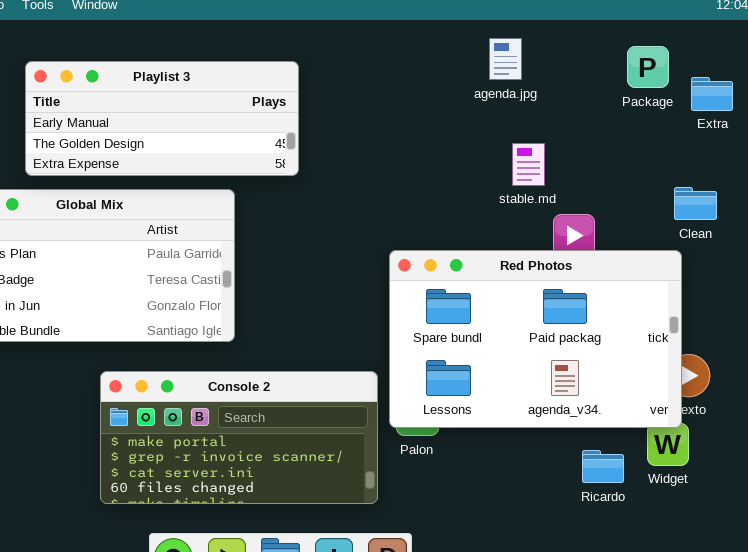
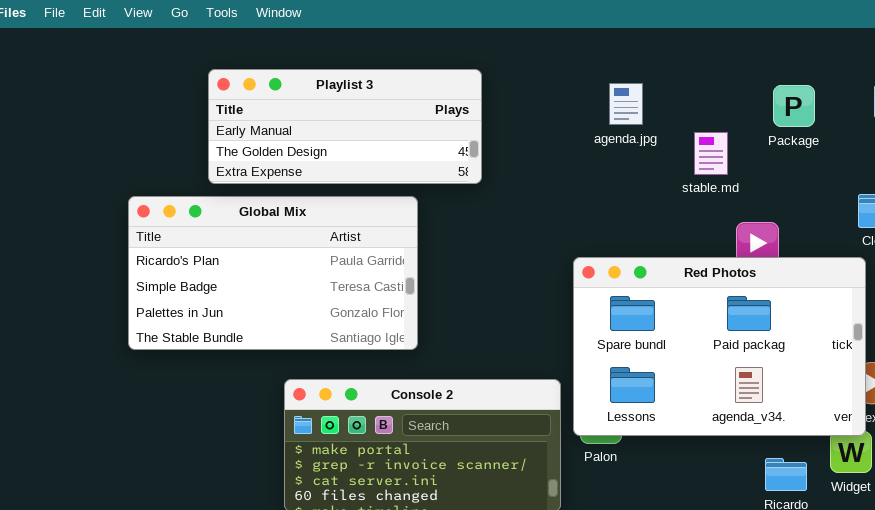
agenda.jpg: [489,38,522,80] -> [609,83,643,125], moved
Package: [627,46,669,88] -> [773,85,815,127], moved
stable.md: [512,143,545,186] -> [694,132,728,175], moved

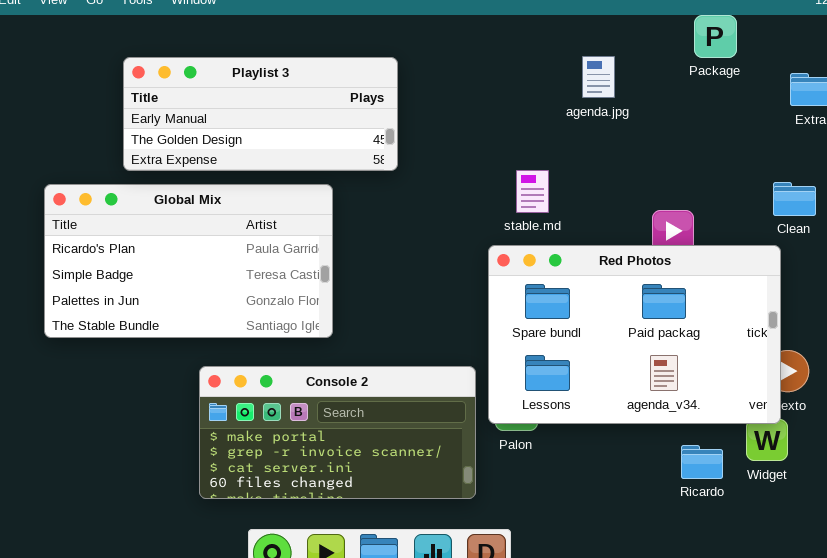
agenda.jpg: [609,83,643,125] -> [582,56,615,98], moved
Package: [773,85,815,127] -> [694,15,737,58], moved
stable.md: [694,132,728,175] -> [516,170,549,213], moved

